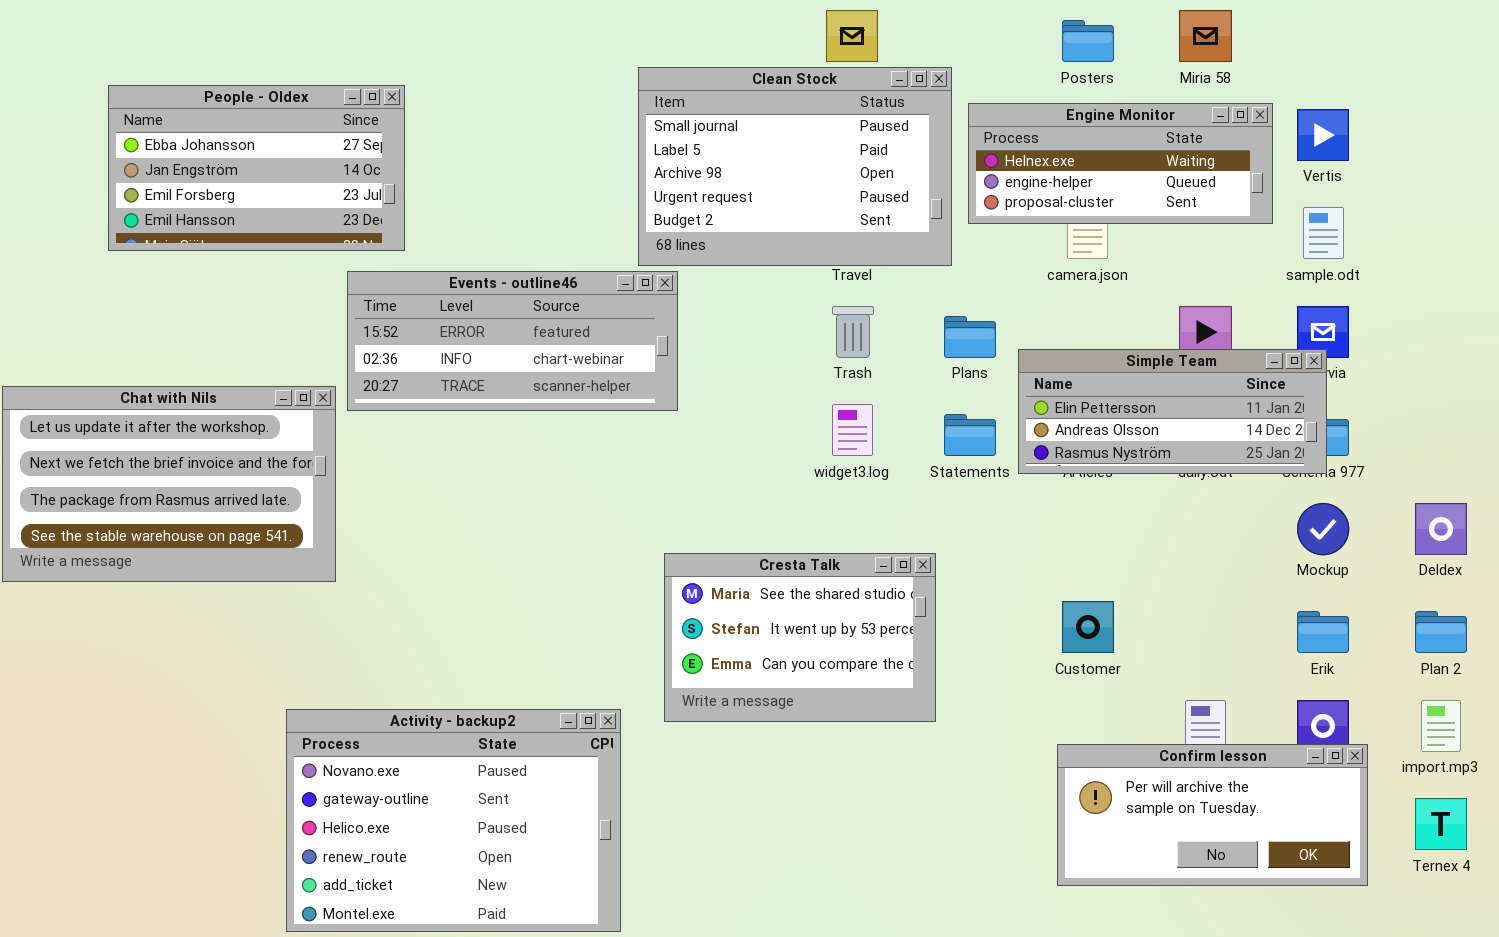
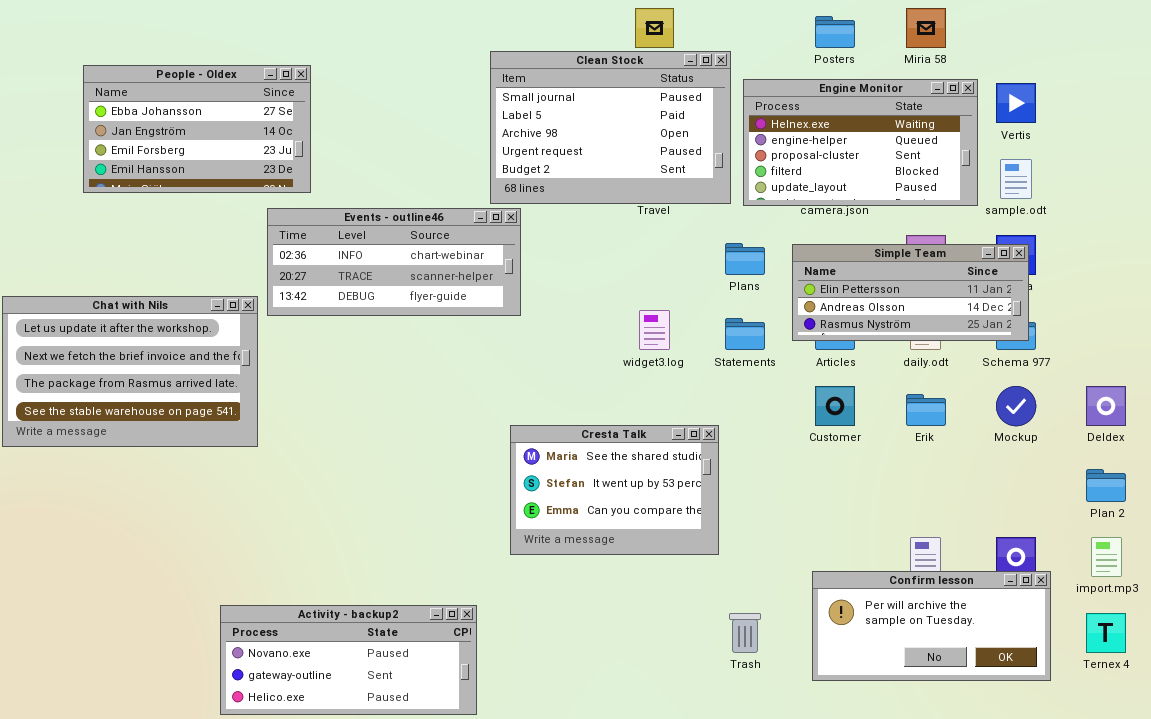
Engine Monitor: [968,103,1273,224] -> [743,79,978,206], resized
Events - outline46: [347,271,678,411] -> [267,208,521,316], scrolled down 1 row
Trash: [832,306,874,358] -> [729,613,761,653], moved
Simple Team: [1018,349,1327,474] -> [792,244,1029,341], moved
Customer: [1062,601,1114,653] -> [815,386,855,426], moved
Erik: [1297,611,1349,653] -> [906,394,946,426], moved
Activity - backup2: [286,709,621,932] -> [220,605,477,715], resized

